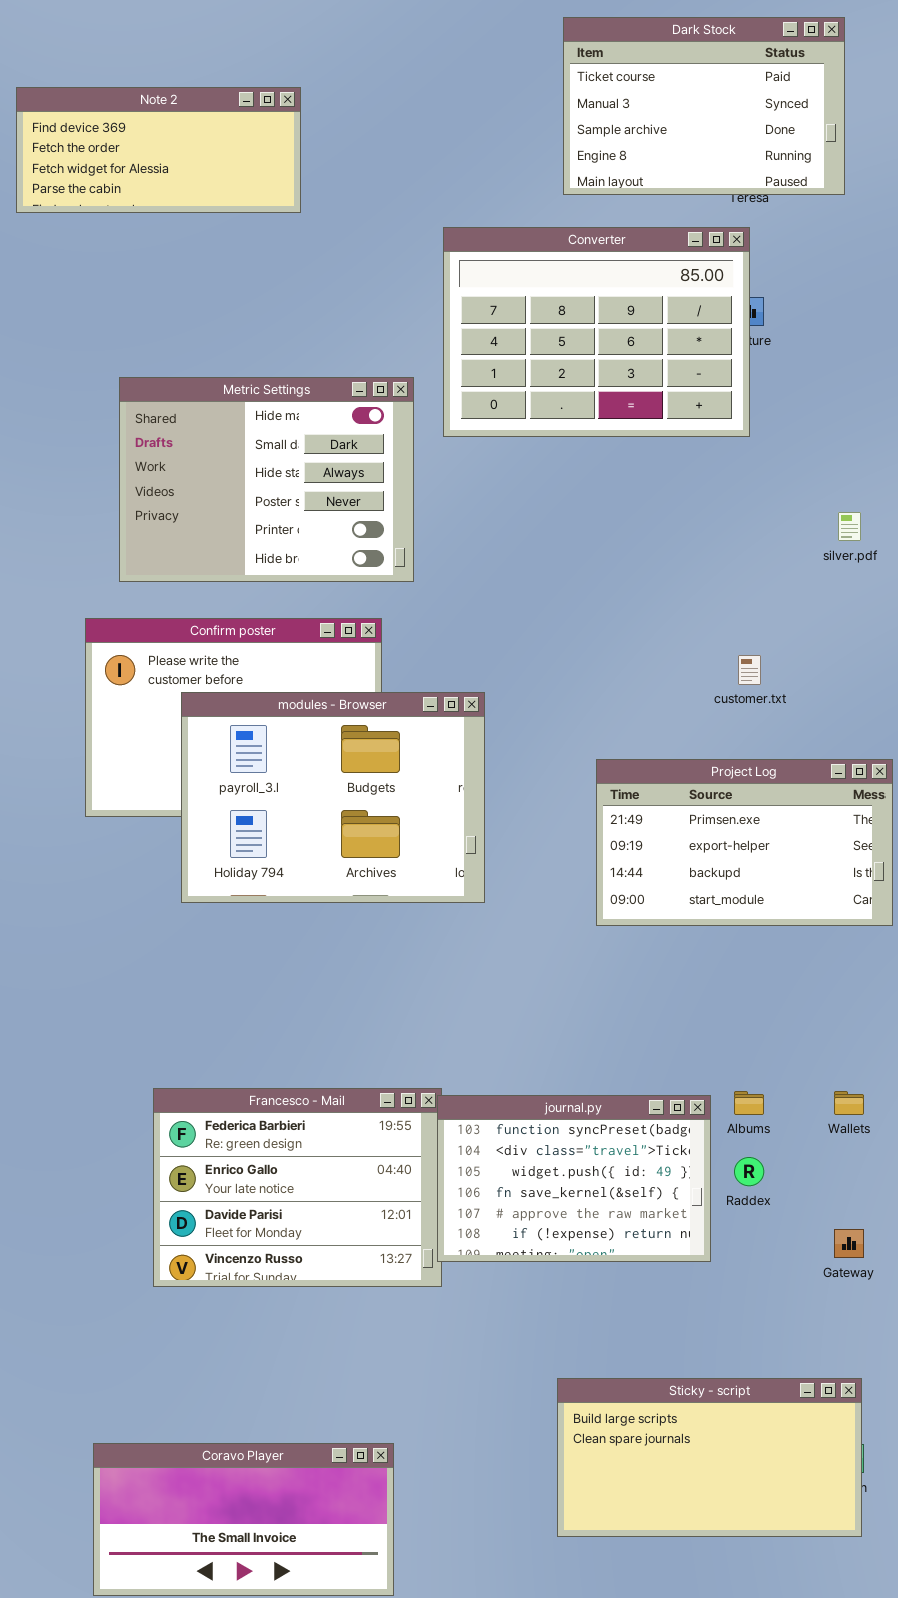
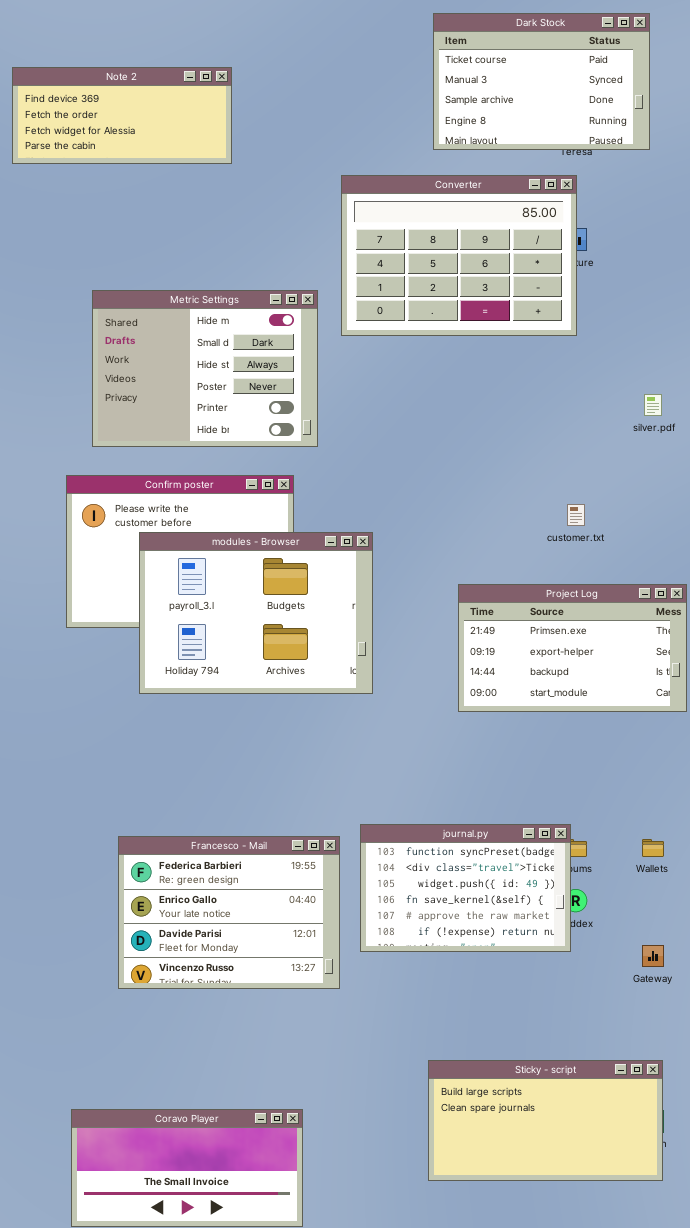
journal.py: [437,1095,711,1262] -> [360,824,571,952], moved

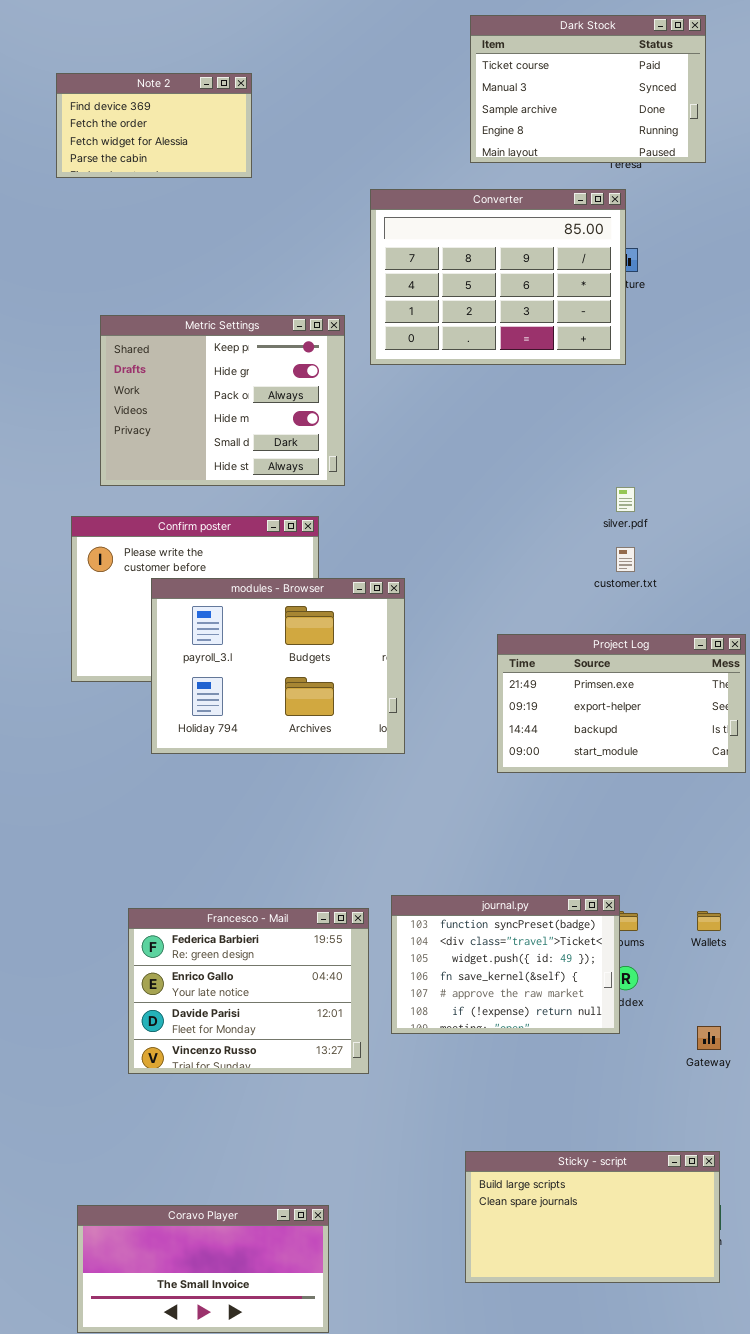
Note 2: [12,67,232,164] -> [56,73,252,178], resized
Metric Settings: [92,290,318,447] -> [100,315,345,486], scrolled up 3 rows
silver.pdf: [644,394,662,416] -> [616,487,635,512], moved

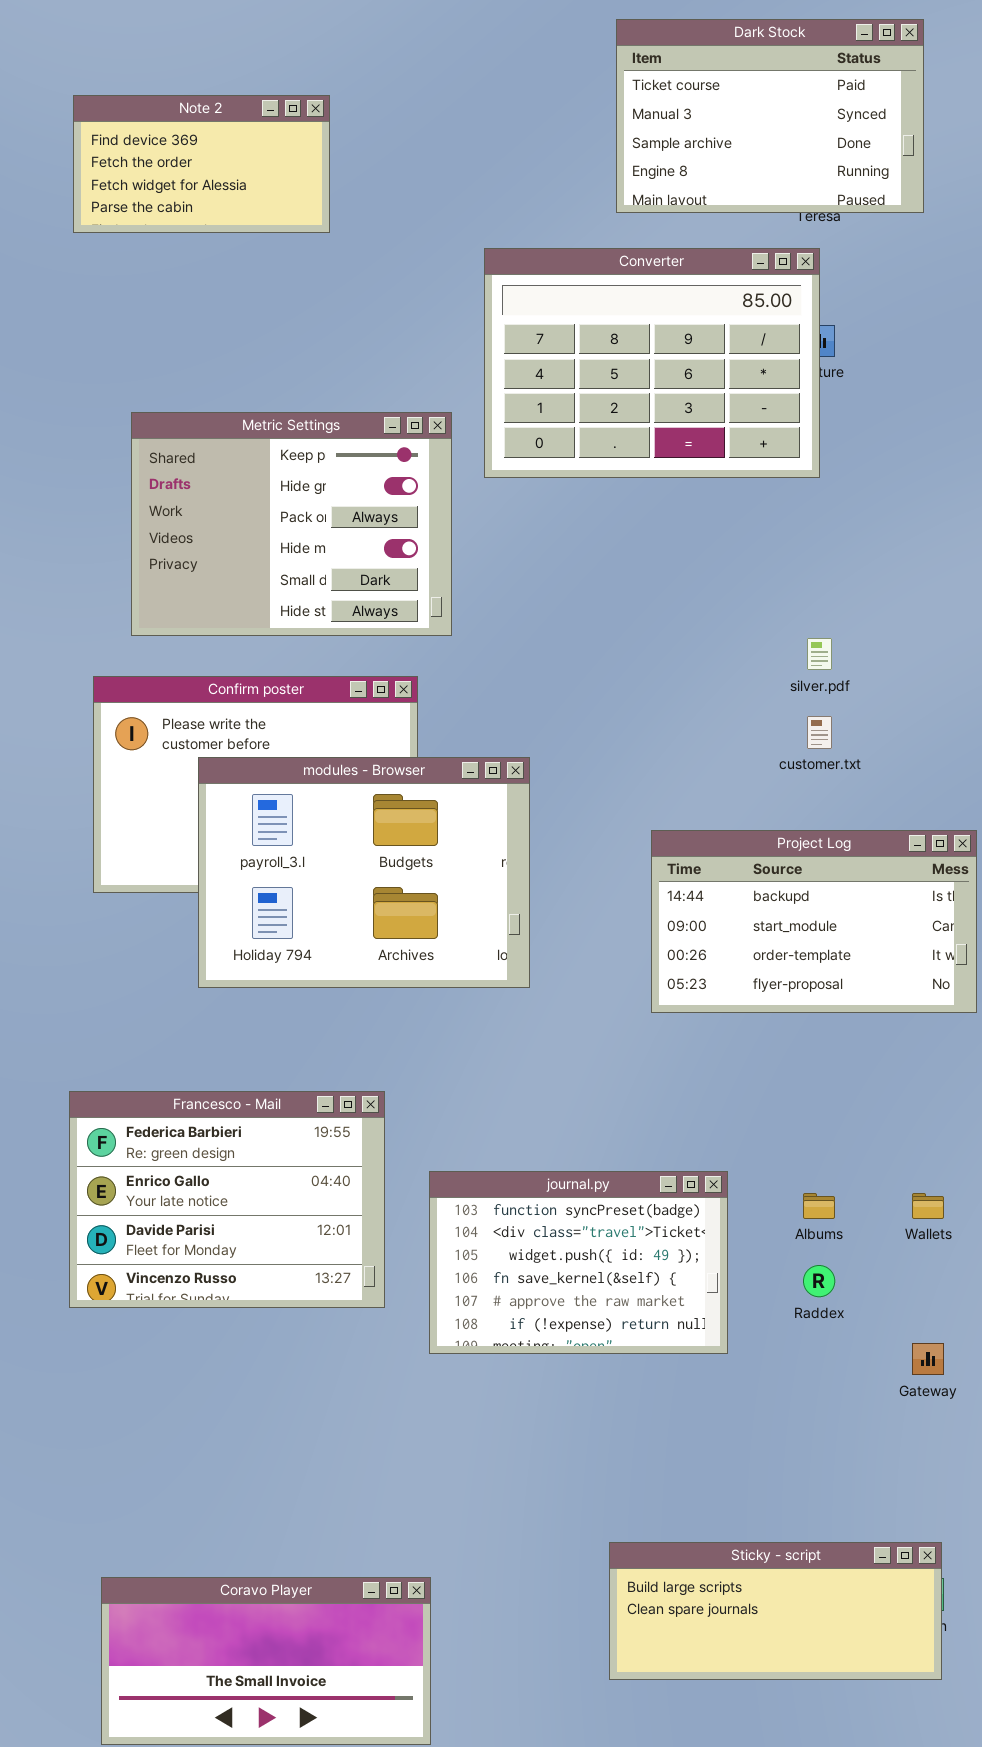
Project Log: [497,634,746,773] -> [651,830,977,1013], scrolled down 2 rows
journal.py: [391,895,620,1034] -> [429,1171,728,1354], moved
Francesco - Mail: [128,908,369,1074] -> [69,1091,385,1308], moved
Sticky - script: [465,1151,720,1283] -> [609,1542,942,1680], resized

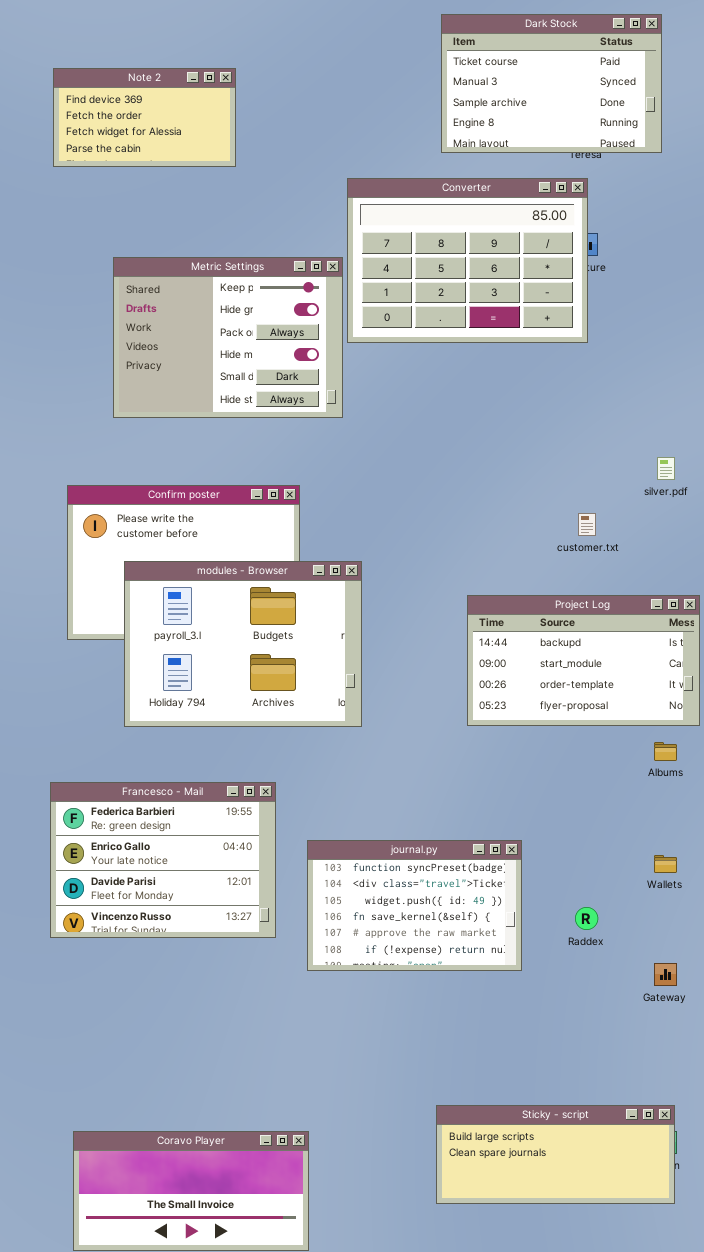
Metric Settings: [131,412,452,636] -> [113,257,343,418], moved
silver.pdf: [807,638,832,670] -> [657,457,675,480], moved
modules - Browser: [198,757,530,988] -> [124,561,362,727], moved
Albums: [803,1193,835,1219] -> [654,742,677,761], moved

